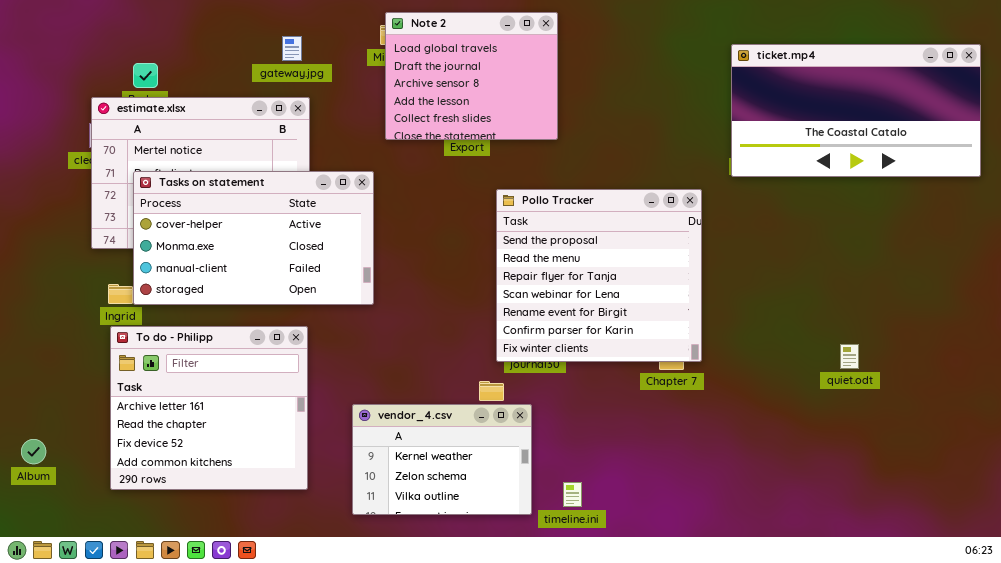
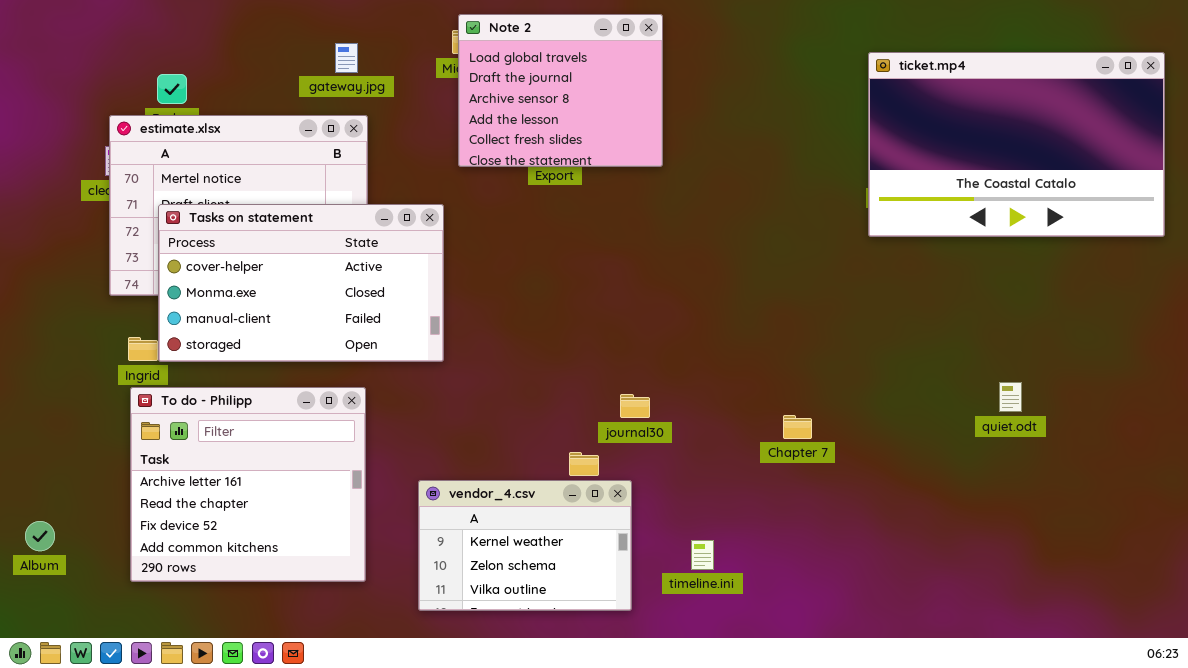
ticket.mp4: [731,44,981,177] -> [868,52,1165,237], resized
Pollo Tracker: [496,189,702,362] -> none, closed
quiet.odt: [840,344,859,369] -> [999,382,1022,412], moved
timeline.ini: [563,482,582,507] -> [691,540,714,570], moved

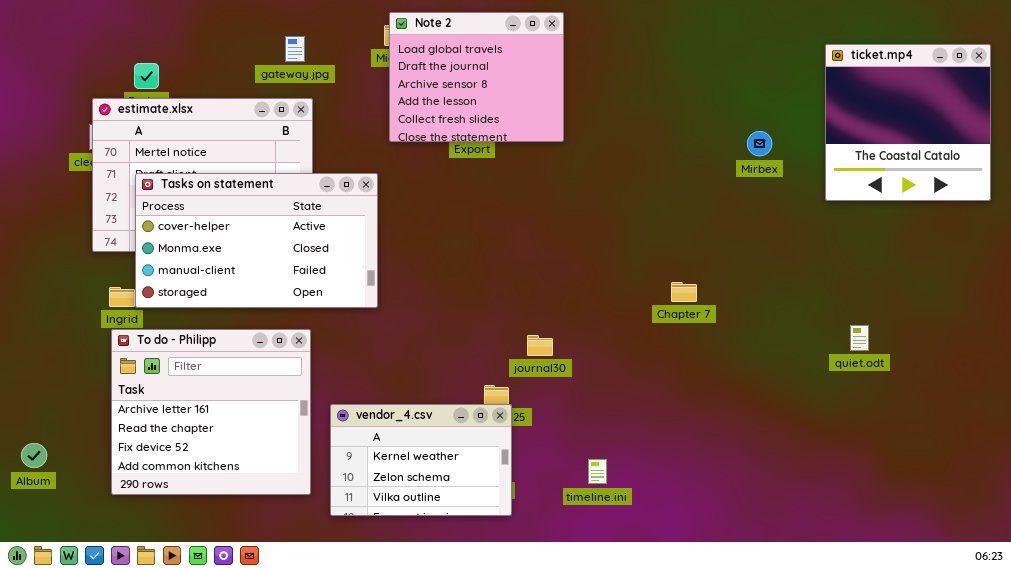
ticket.mp4: [868,52,1165,237] -> [825,44,991,201], resized
Chapter 7: [783,415,812,439] -> [671,282,697,302], moved
vendor_4.csv: [418,480,632,611] -> [330,404,512,516], moved

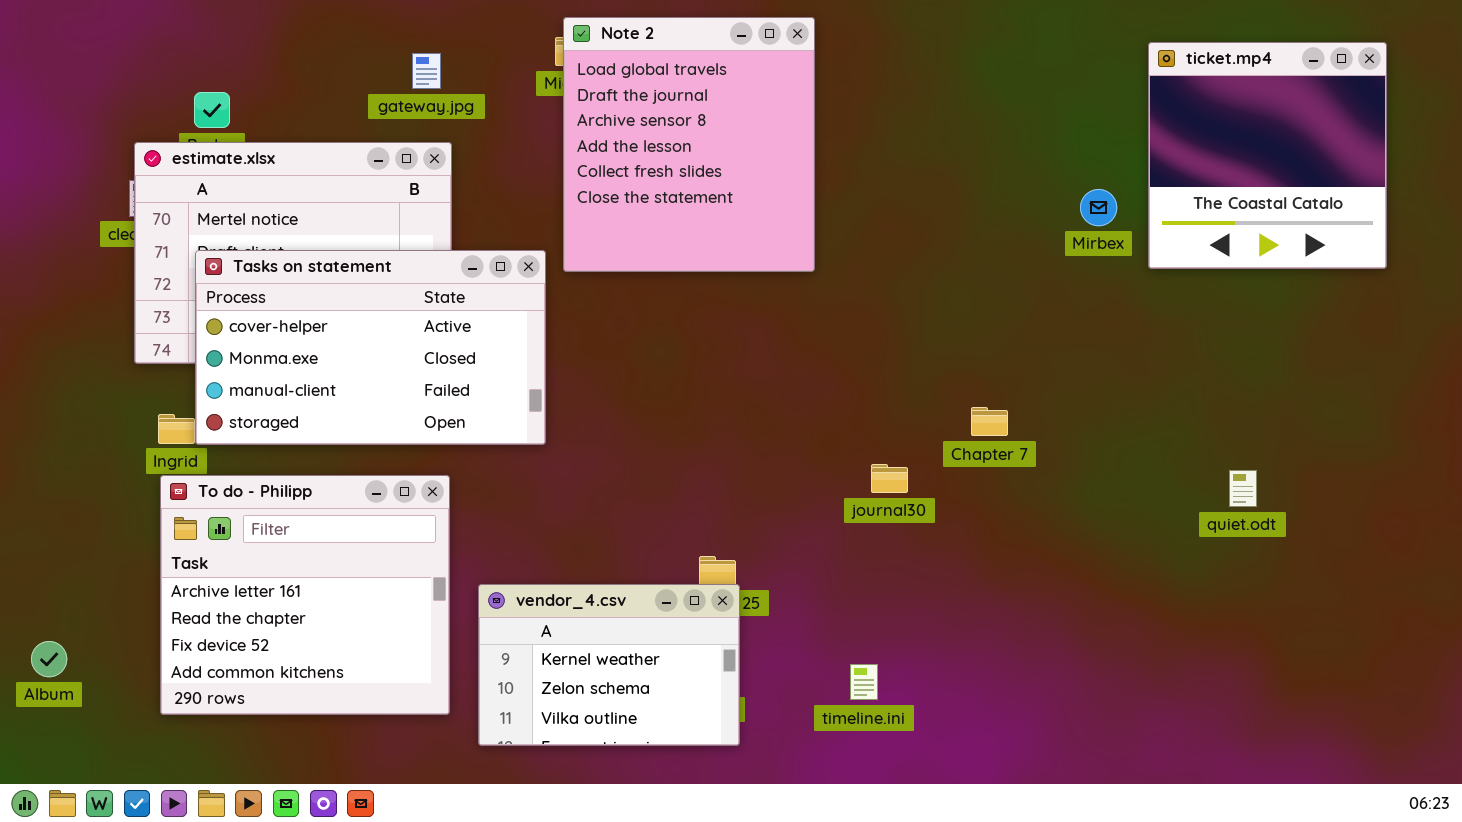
Note 2: [389,12,564,142] -> [563,17,815,272], resized
ticket.mp4: [825,44,991,201] -> [1148,42,1387,269], moved
journal30: [527,335,553,356] -> [871,464,908,493], moved

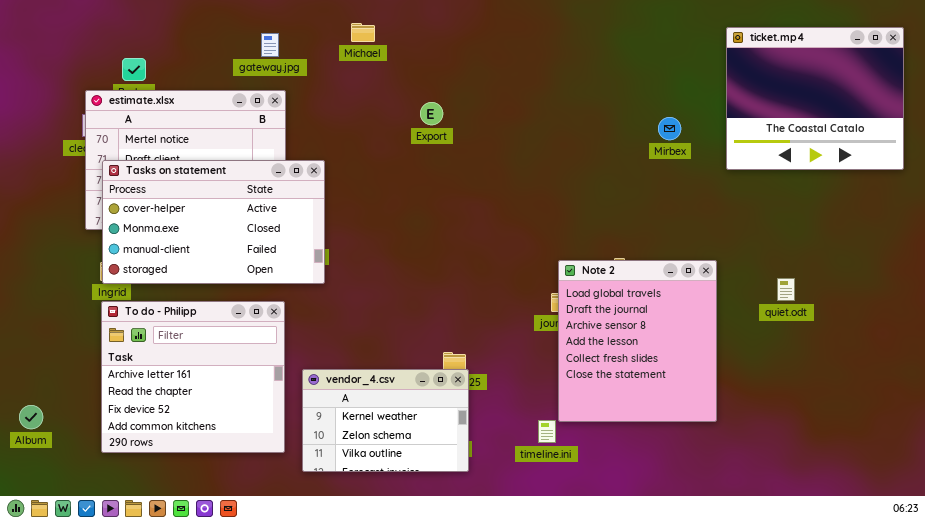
Note 2: [563,17,815,272] -> [558,260,717,422], moved
ticket.mp4: [1148,42,1387,269] -> [726,27,904,170], resized
Mirbex: [1080,189,1117,226] -> [658,117,681,140], moved
Tasks on statement: [195,250,546,445] -> [102,160,325,284], moved
quiet.odt: [1229,470,1257,507] -> [777,278,795,301], moved

